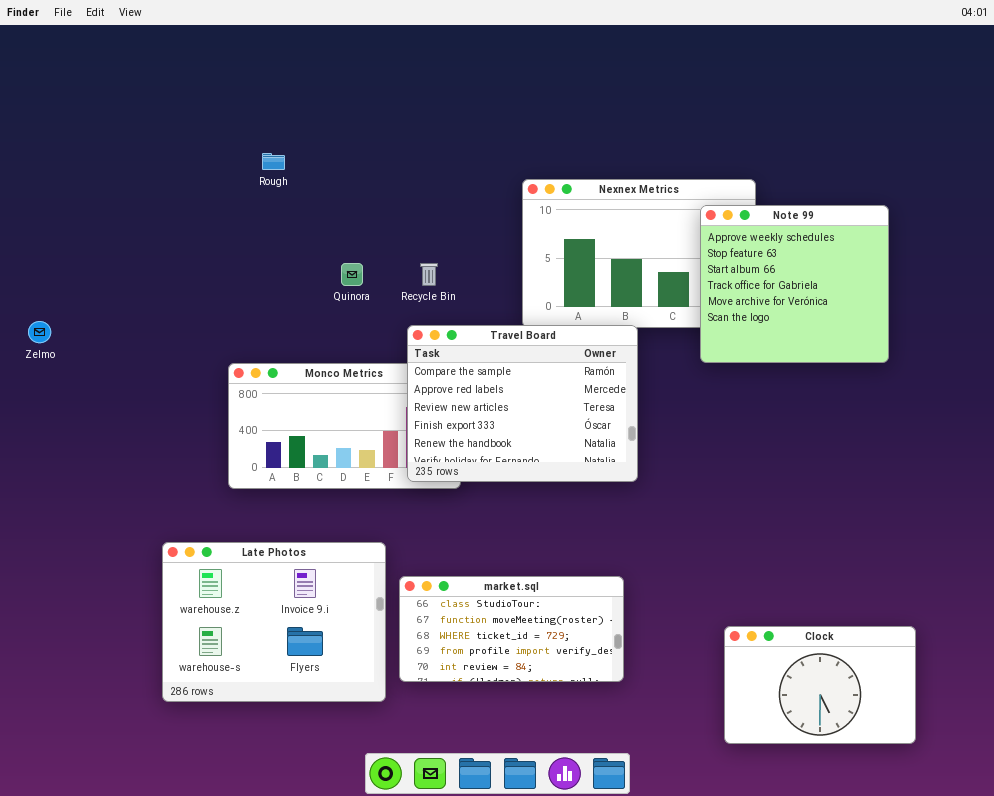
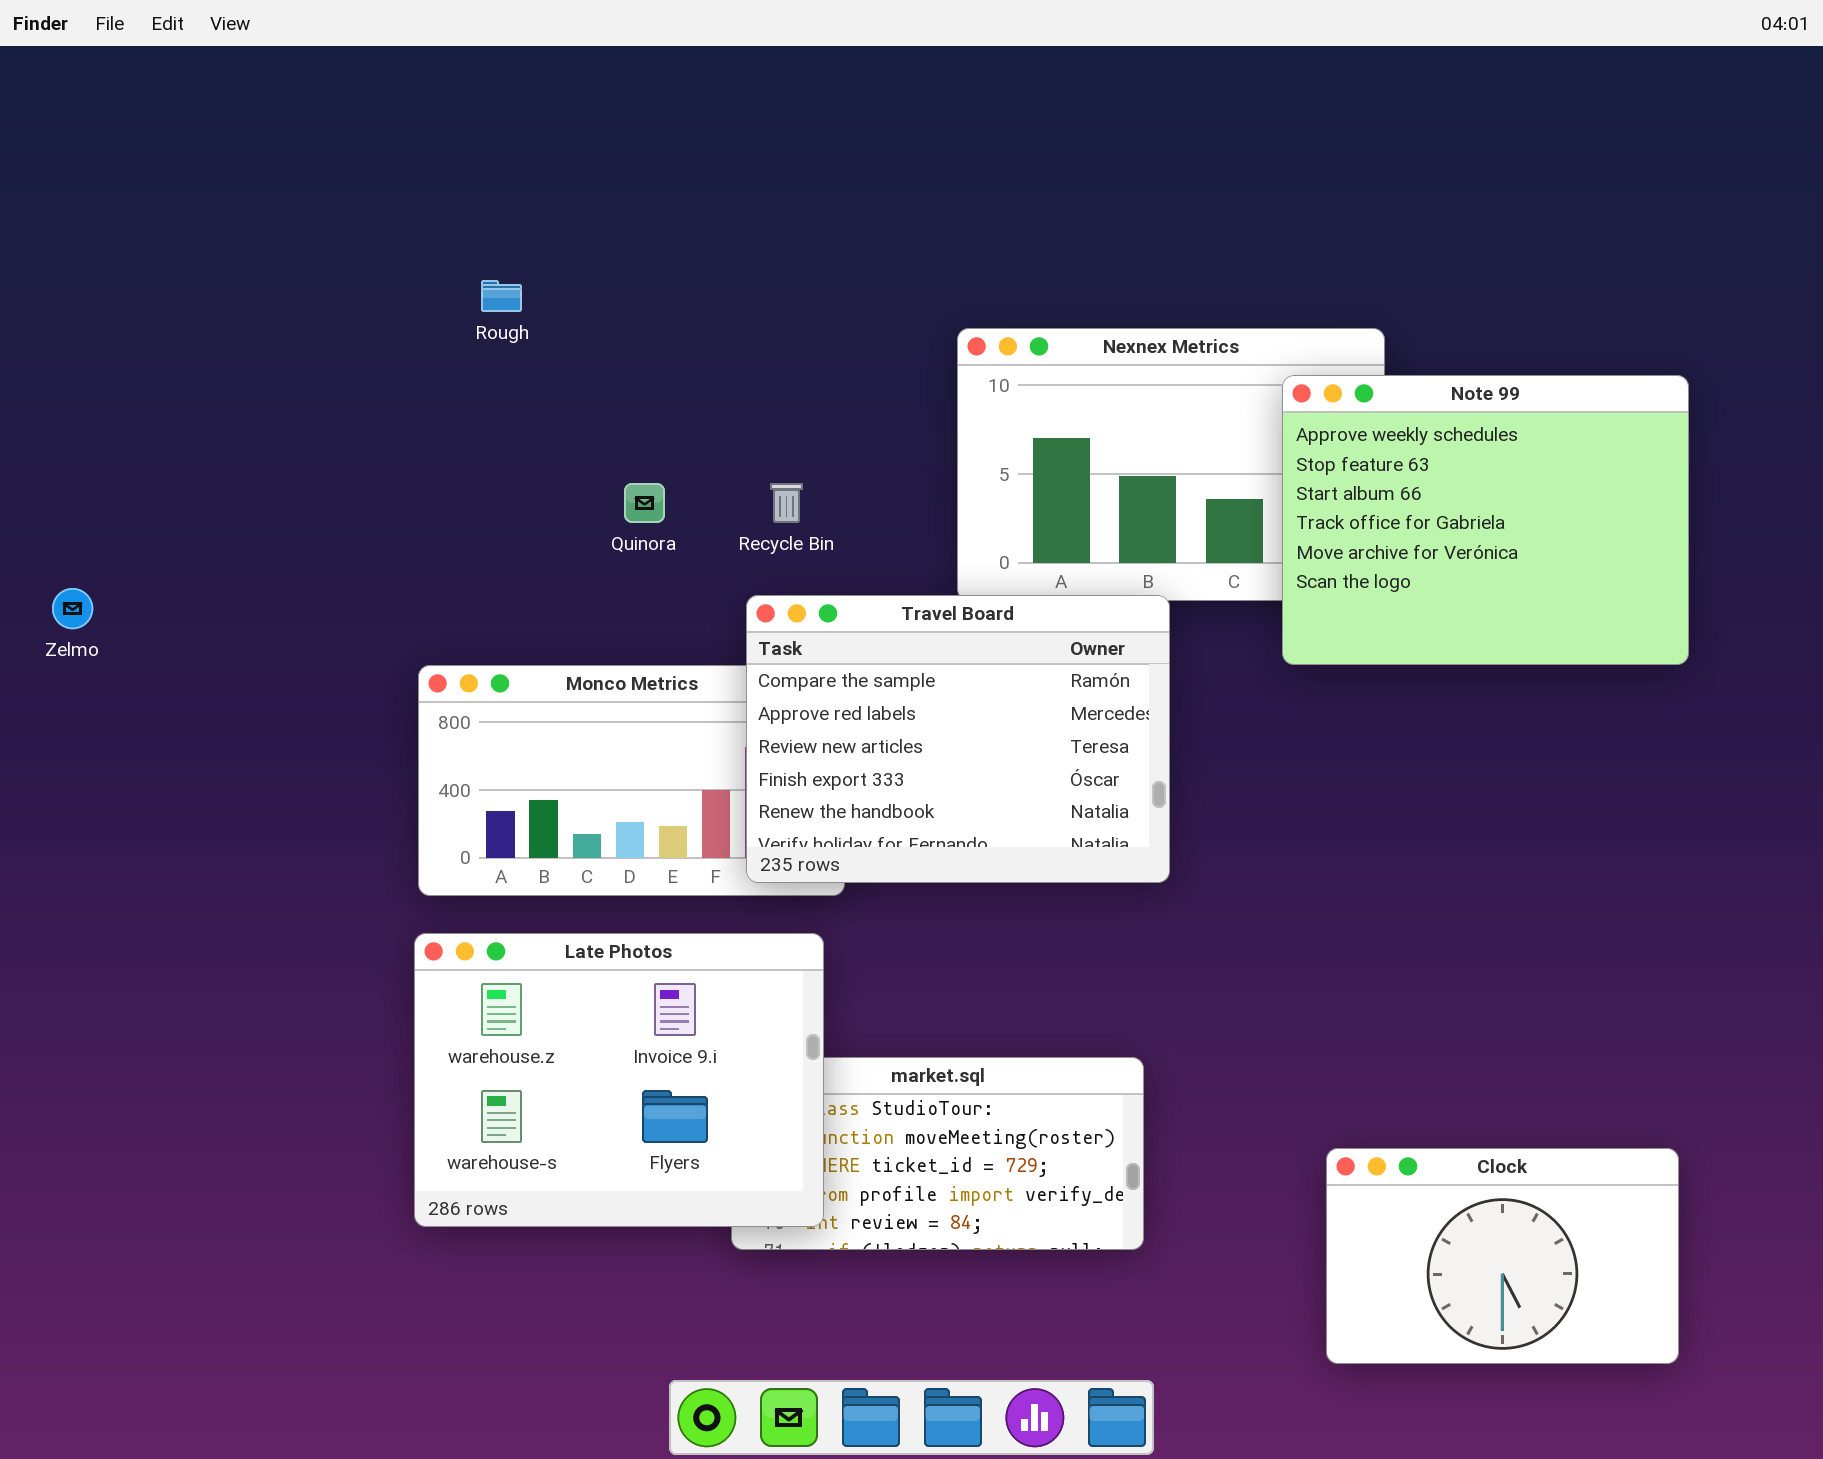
Note 99: [700,205,889,363] -> [1282,375,1689,665], resized
Late Photos: [162,542,386,702] -> [414,933,824,1227], moved

